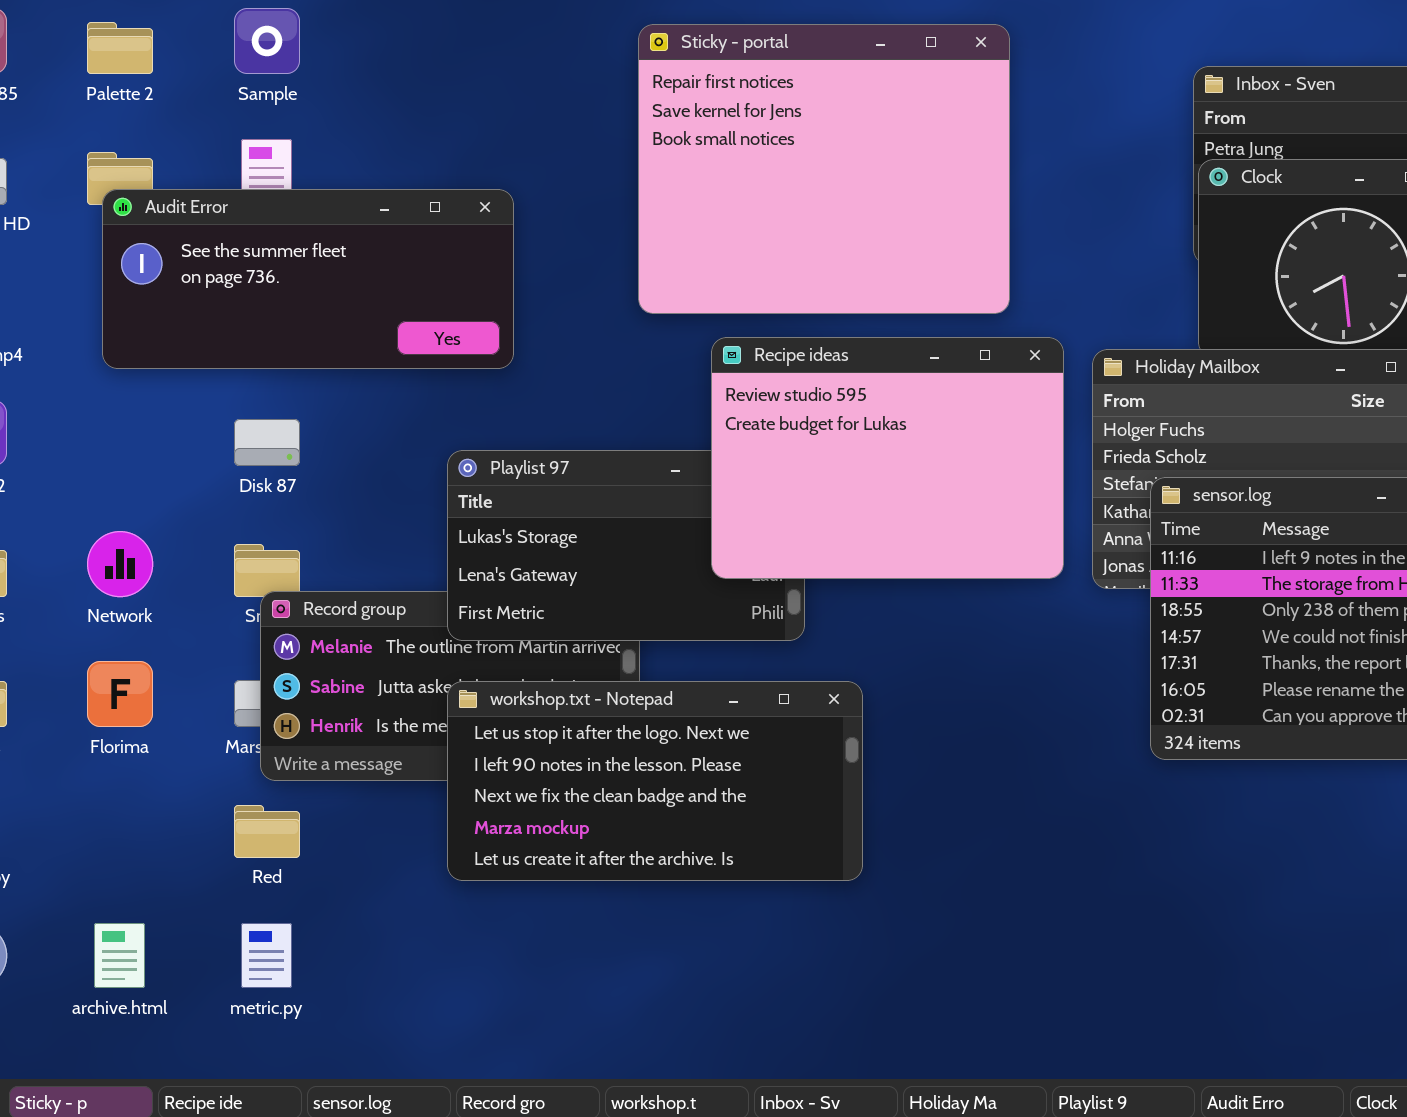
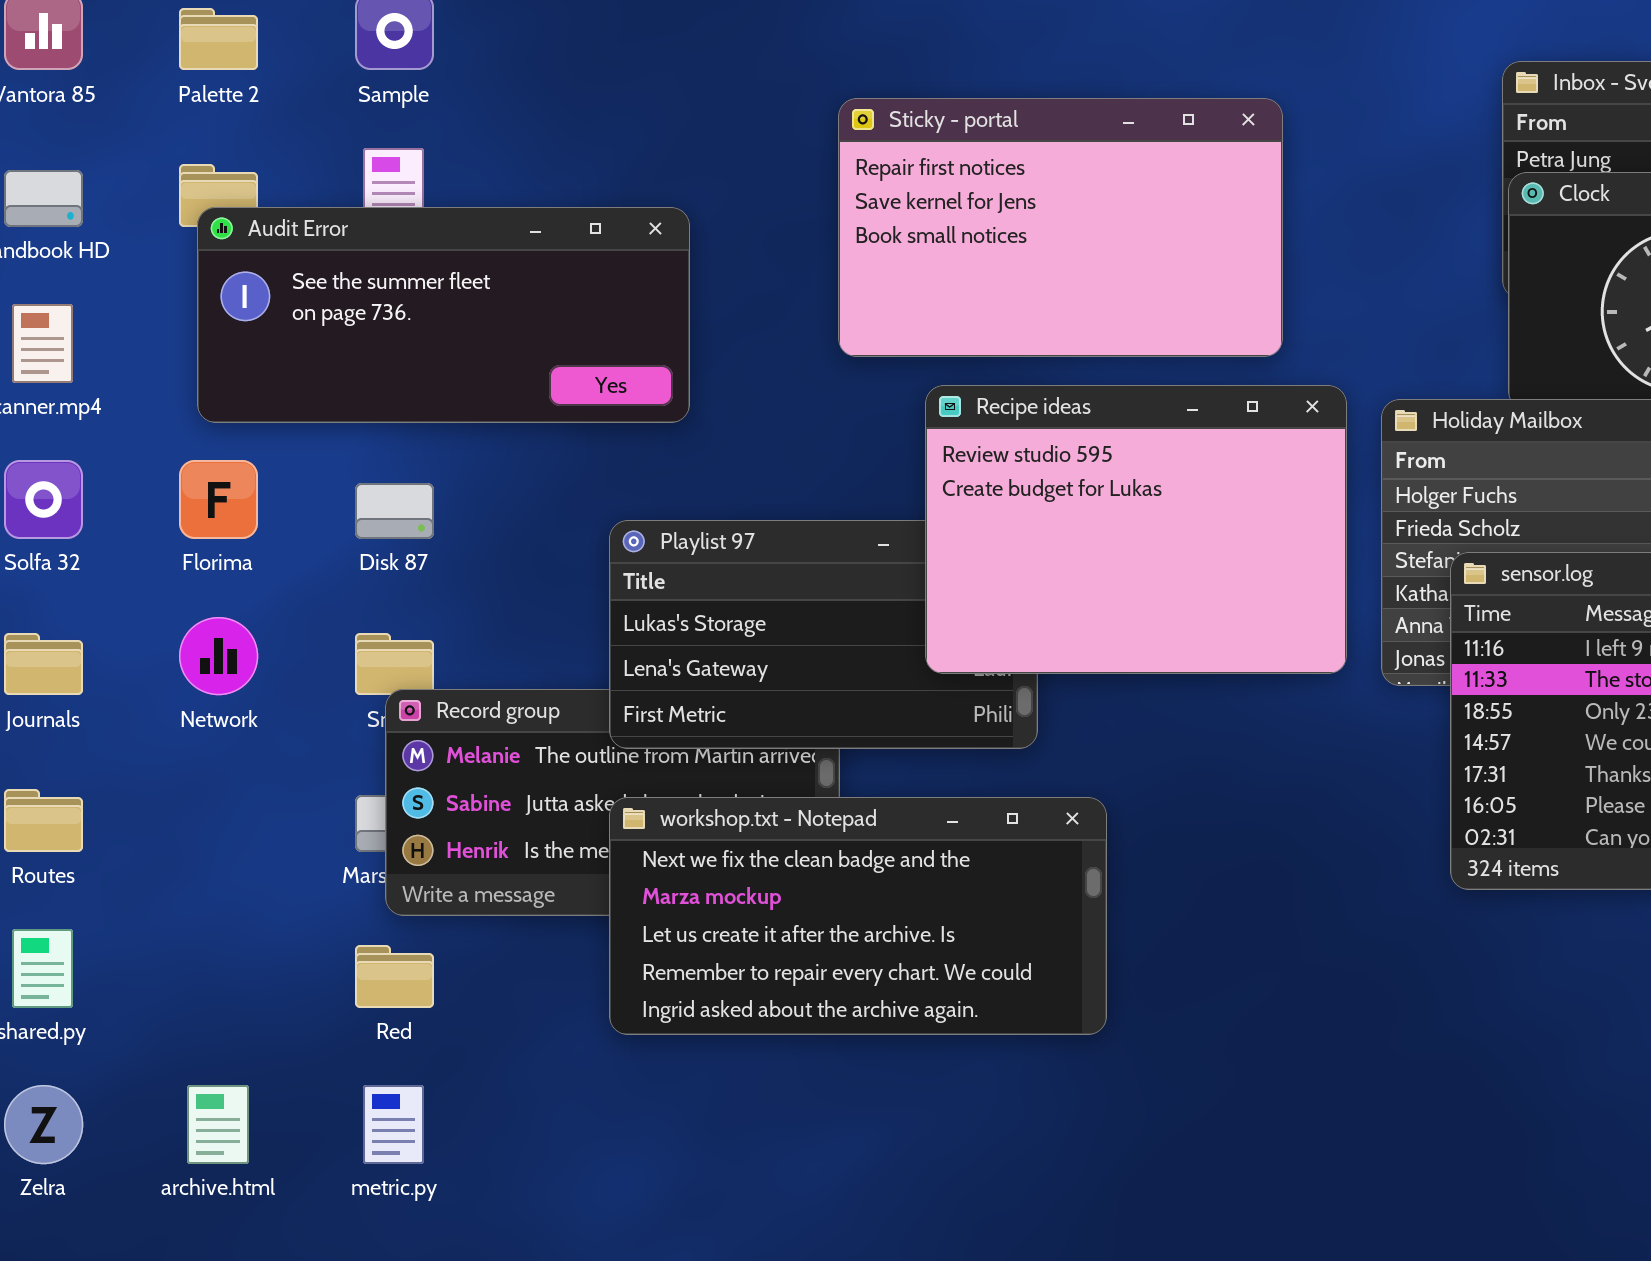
Sticky - portal: [638,24,1010,314] -> [838,98,1283,357], resized
Florima: [87,661,153,727] -> [179,460,258,539], moved
workshop.txt - Notepad: [447,681,863,881] -> [609,797,1107,1035], scrolled down 2 rows

